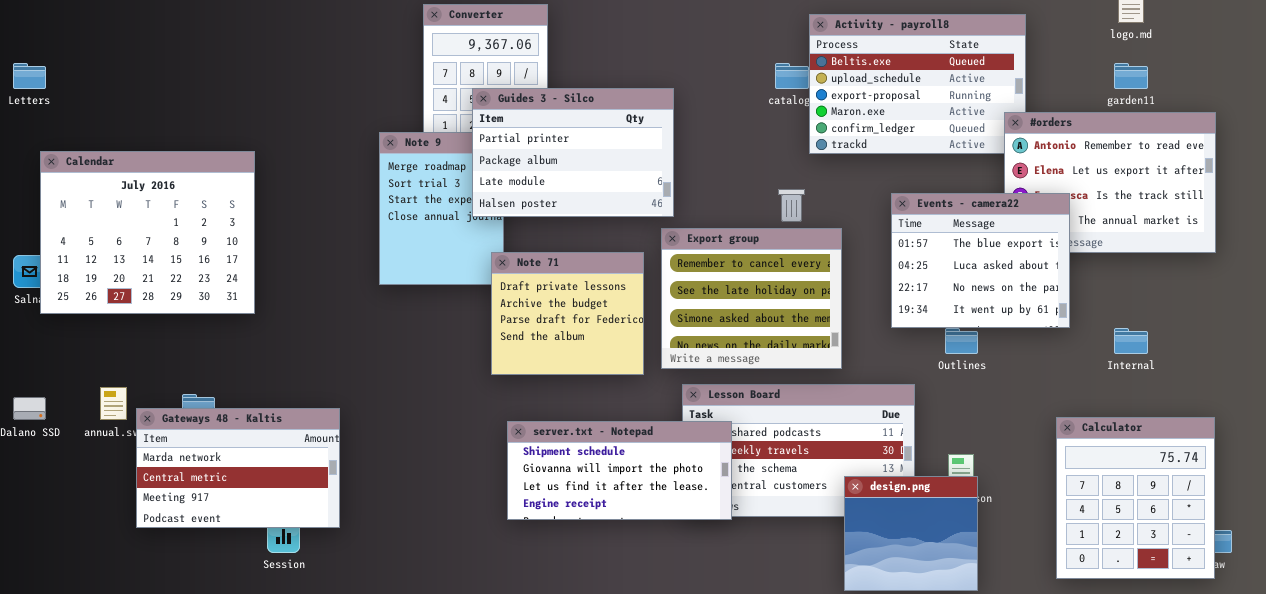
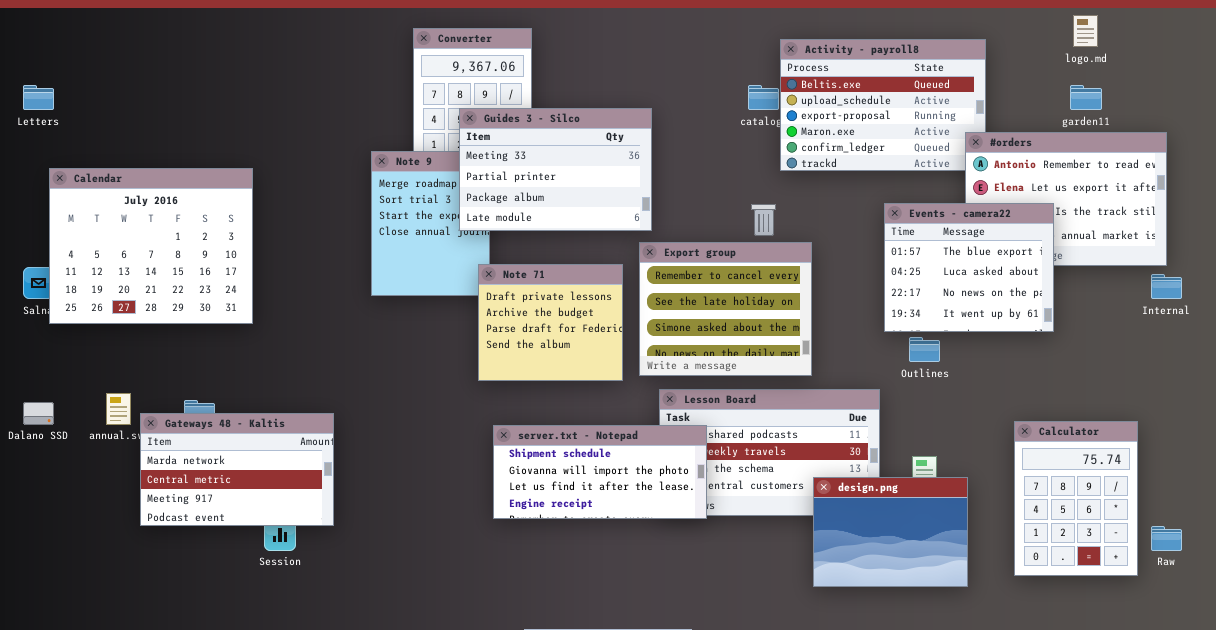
Guides 3 - Silco: [472,88,674,217] -> [459,108,652,231], scrolled up 1 row
Events - camera22: [891,193,1070,328] -> [884,203,1054,332], moved
Internal: [1114,328,1148,354] -> [1151,274,1182,299], moved
Calculator: [1056,417,1215,579] -> [1014,421,1138,576], resized
design.png: [844,476,978,591] -> [813,477,968,587], resized

